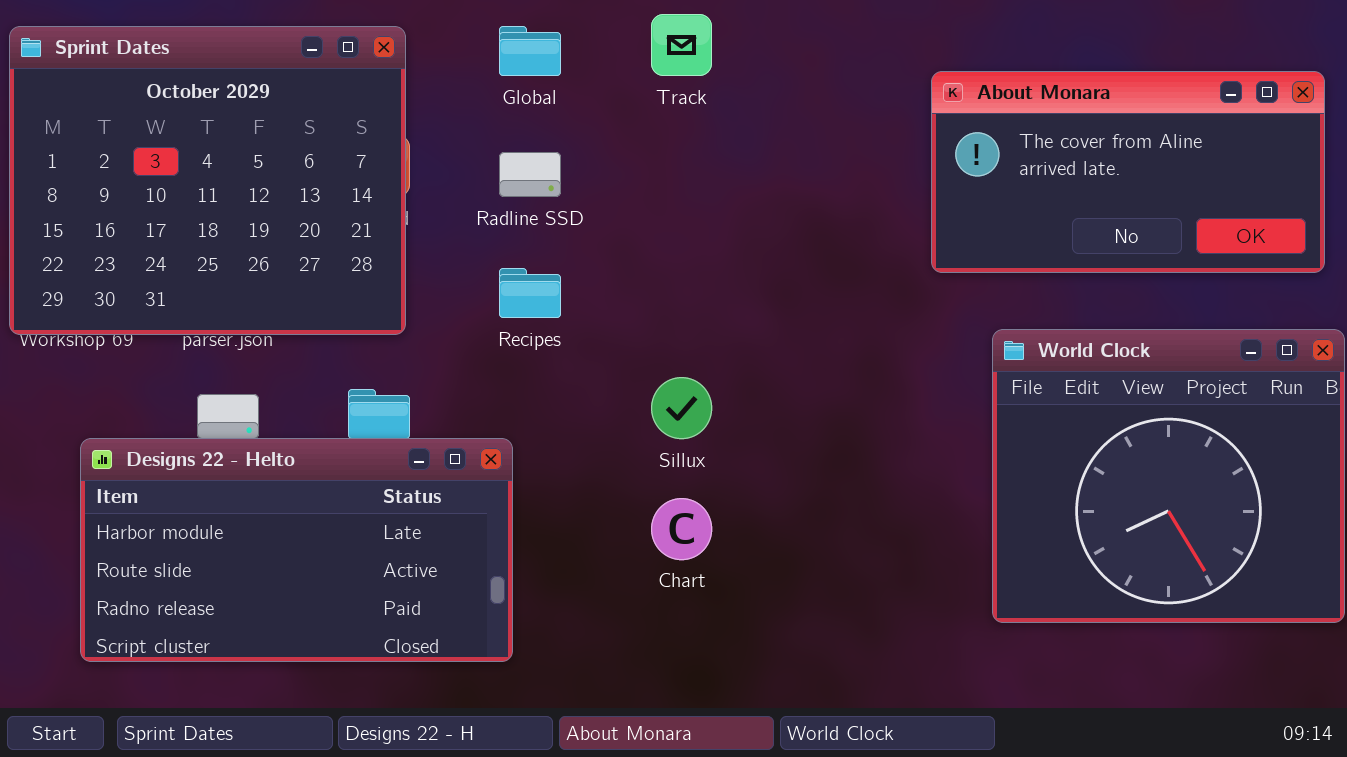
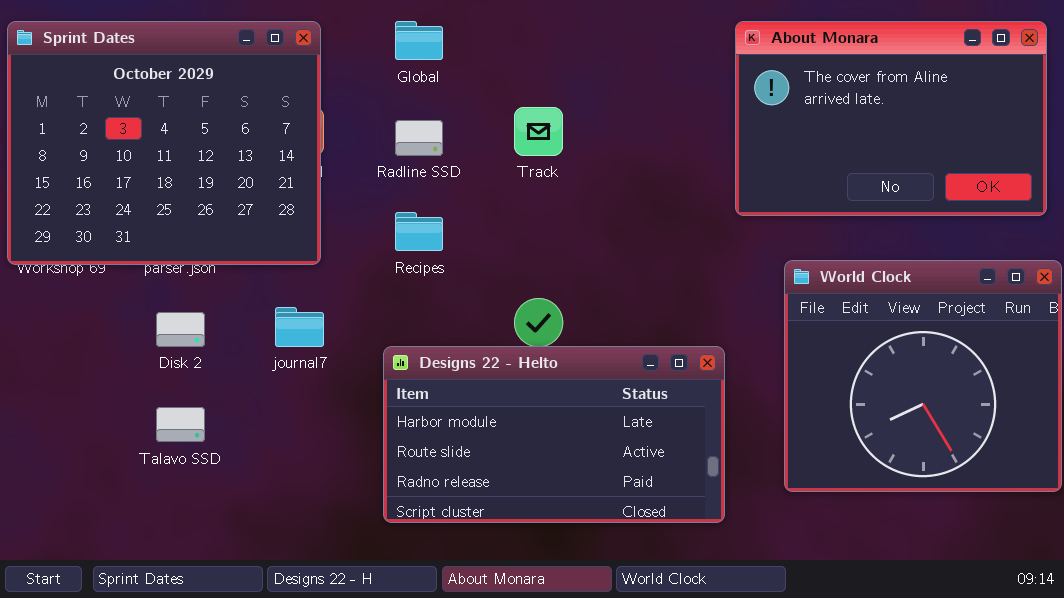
Track: [651,14,712,76] -> [514,107,563,156], moved
About Monara: [931,71,1325,273] -> [735,21,1047,216], resized
Designs 22 - Helto: [80,438,513,662] -> [383,346,725,523], moved

